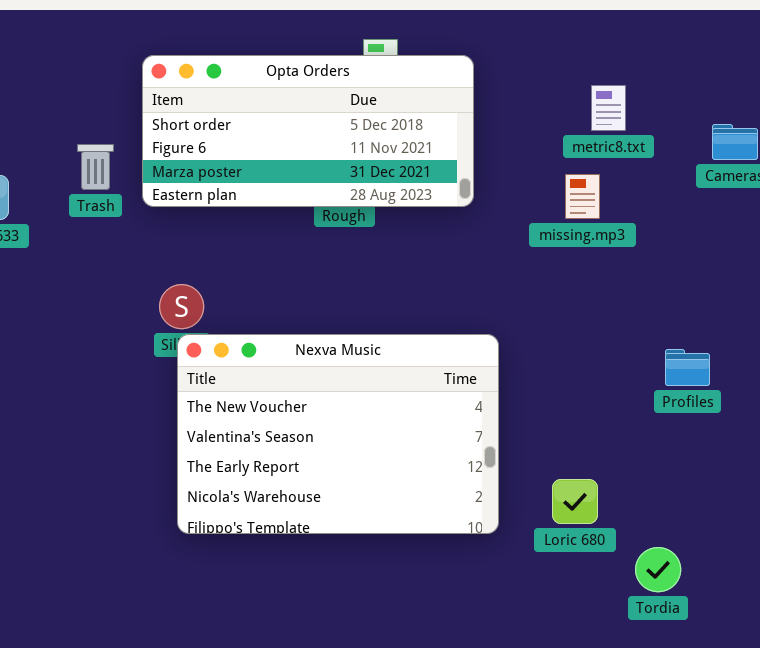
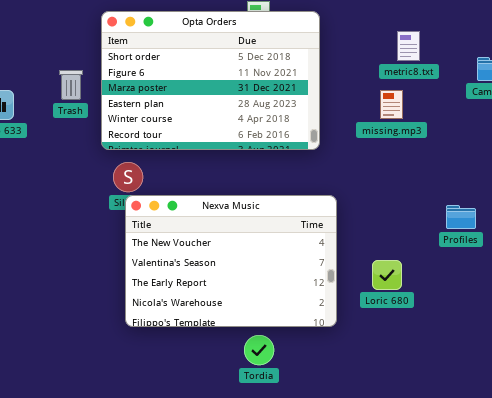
Opta Orders: [142,55,474,207] -> [101,11,320,150], resized
Loric 680: [552,479,598,524] -> [372,260,402,290], moved
Tordia: [635,547,681,592] -> [244,335,274,365], moved

